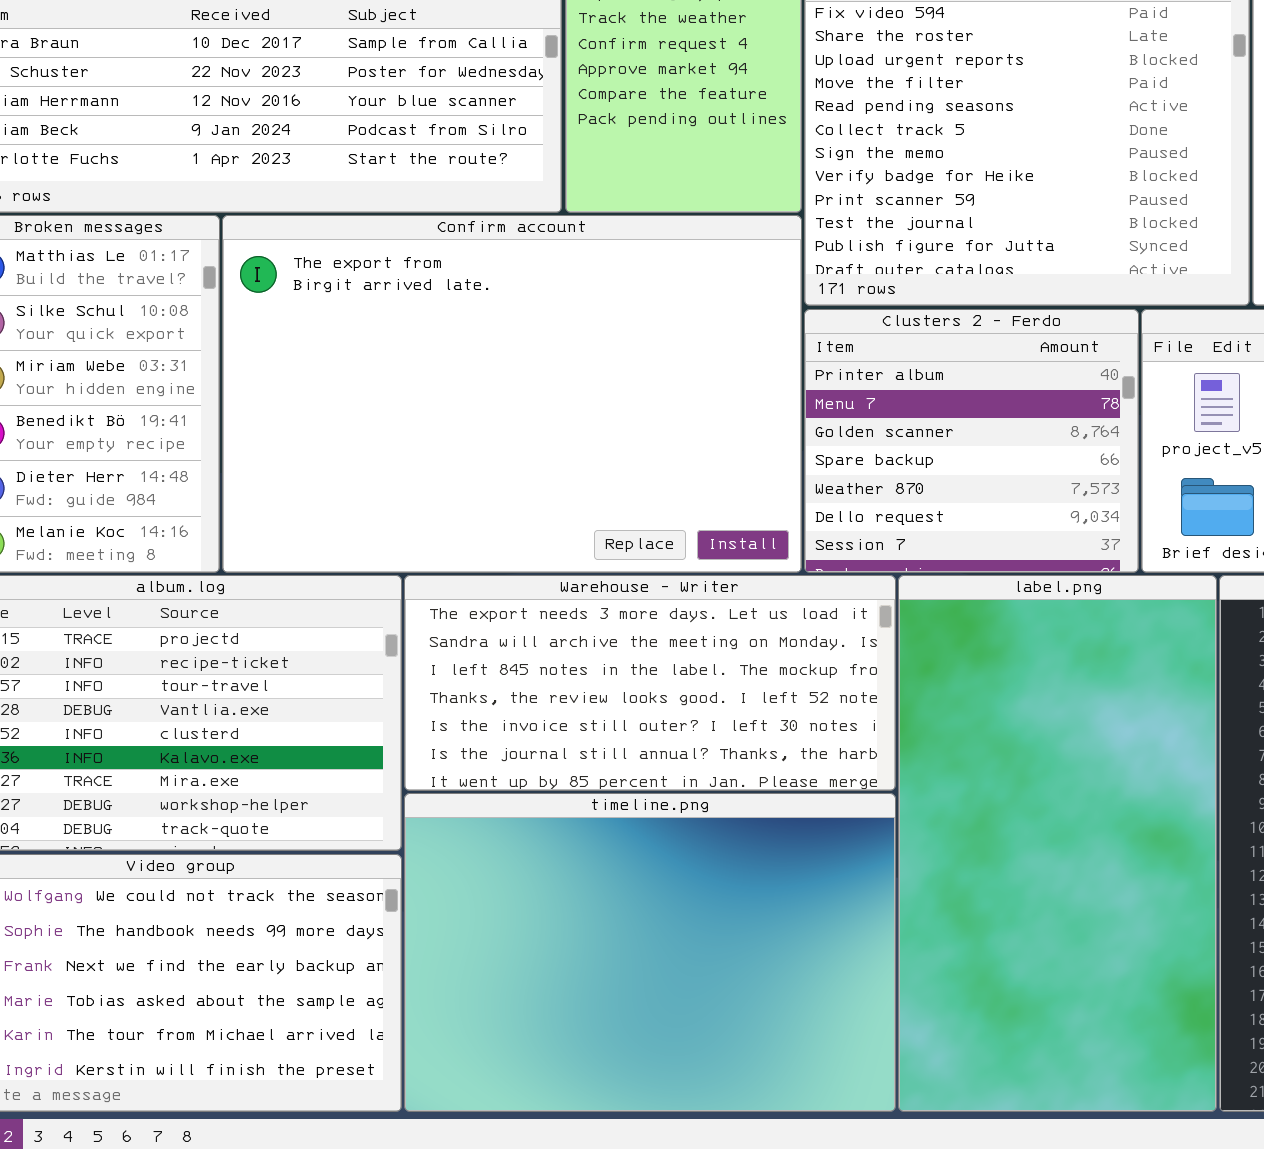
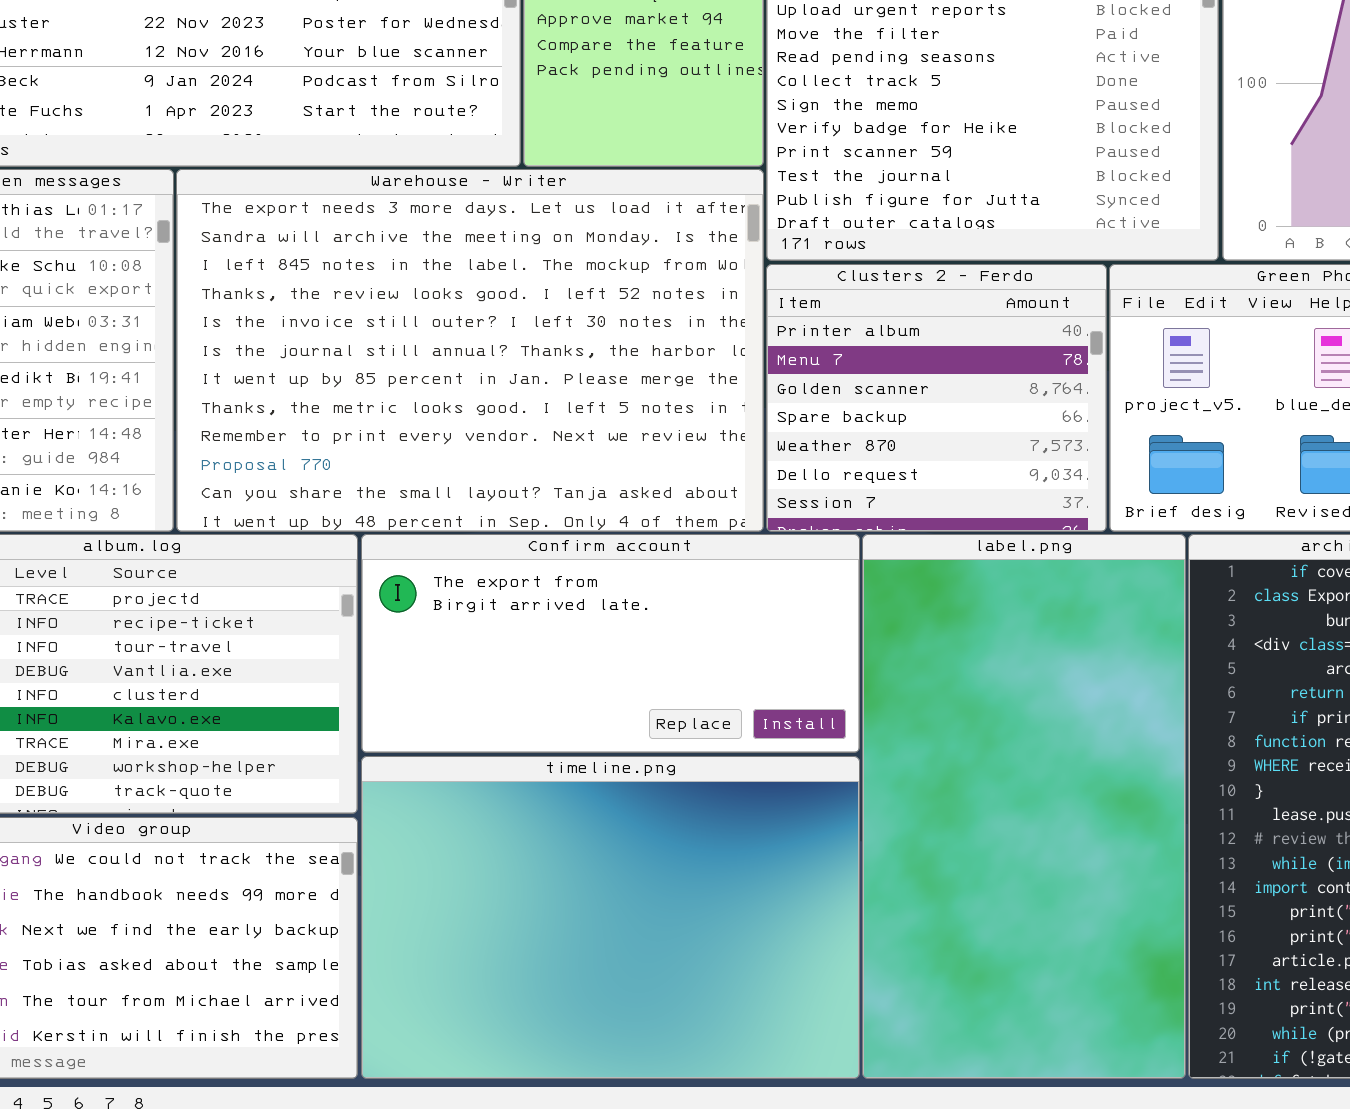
Confirm account: [222,215,802,573] -> [361,534,860,753], moved, resized
Warehouse - Writer: [404,575,896,791] -> [176,169,764,532], moved, resized

